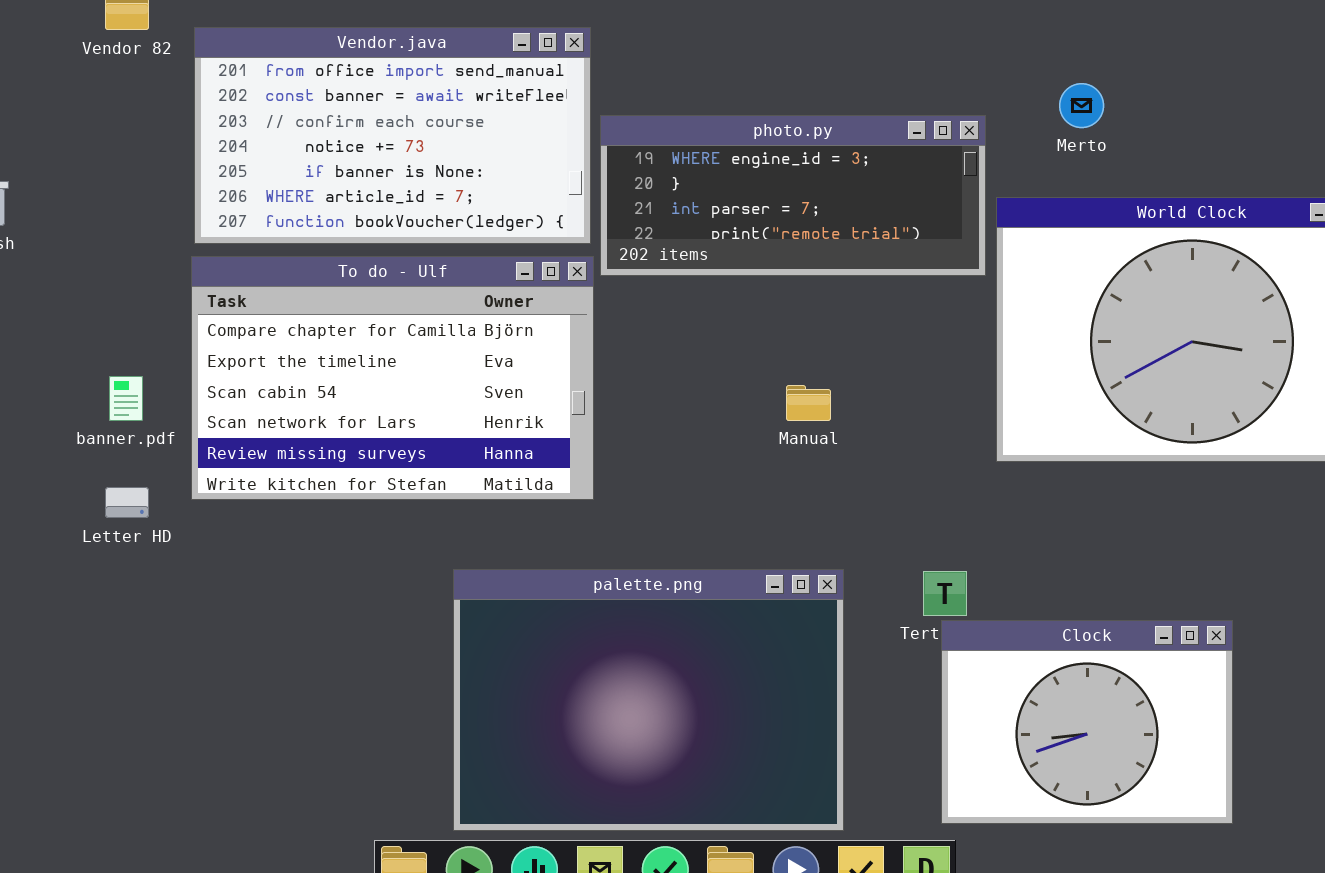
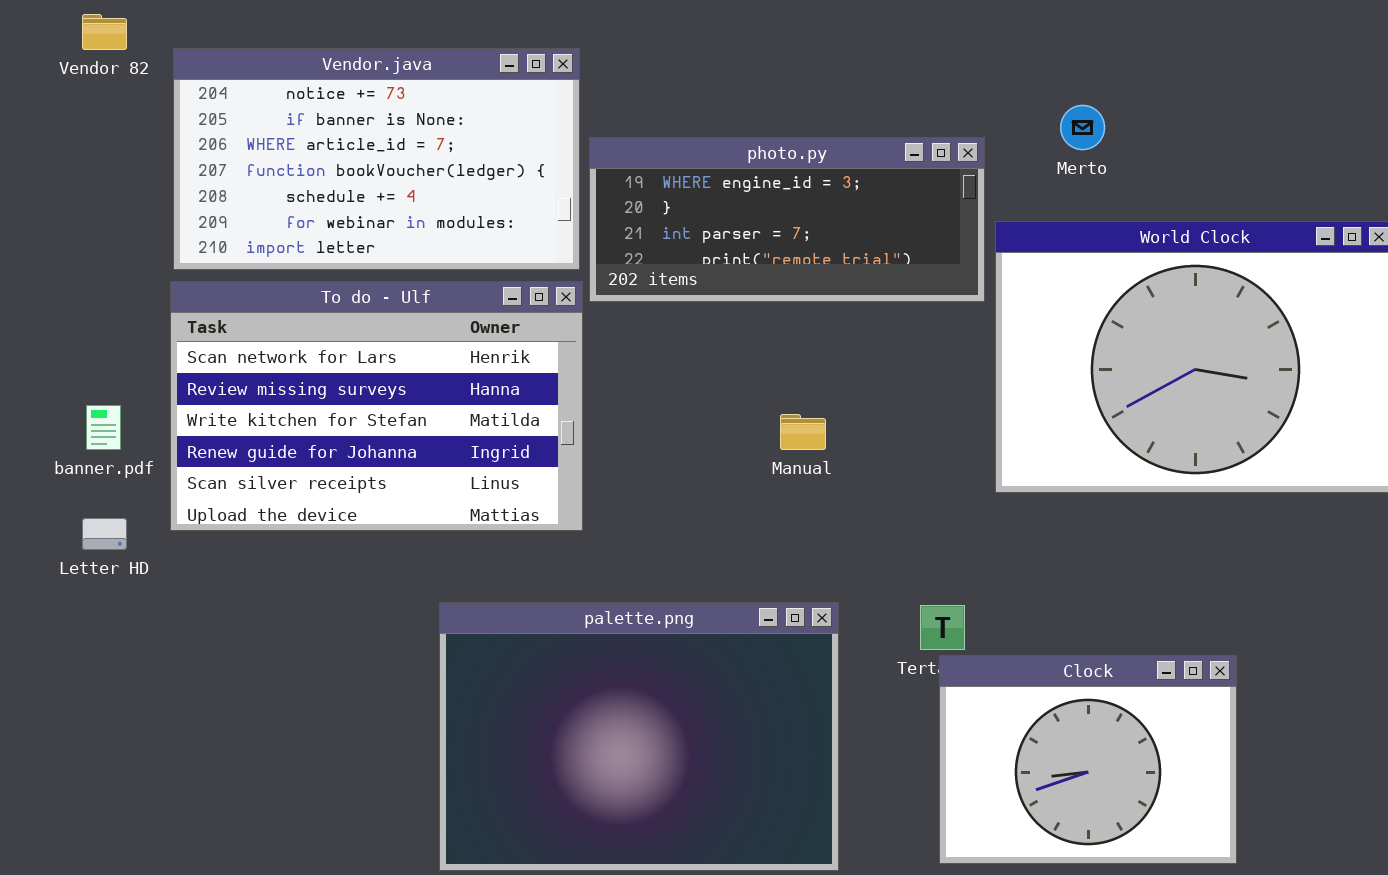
Vendor.java: [194,27,591,244] -> [173,48,580,270], scrolled down 3 rows
To do - Ulf: [191,256,594,500] -> [170,281,583,531], scrolled down 3 rows

